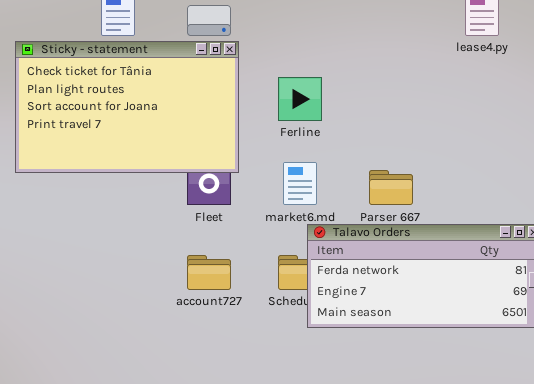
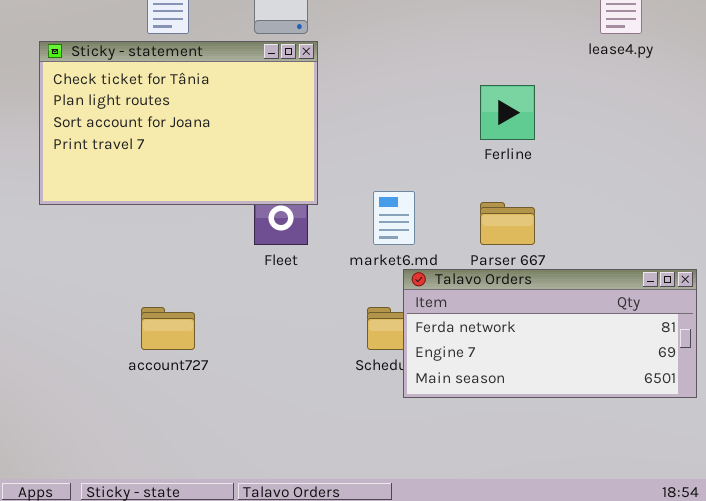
Ferline: [278,77,322,121] -> [480,85,535,140], moved
account727: [187,255,231,290] -> [141,307,195,350], moved

